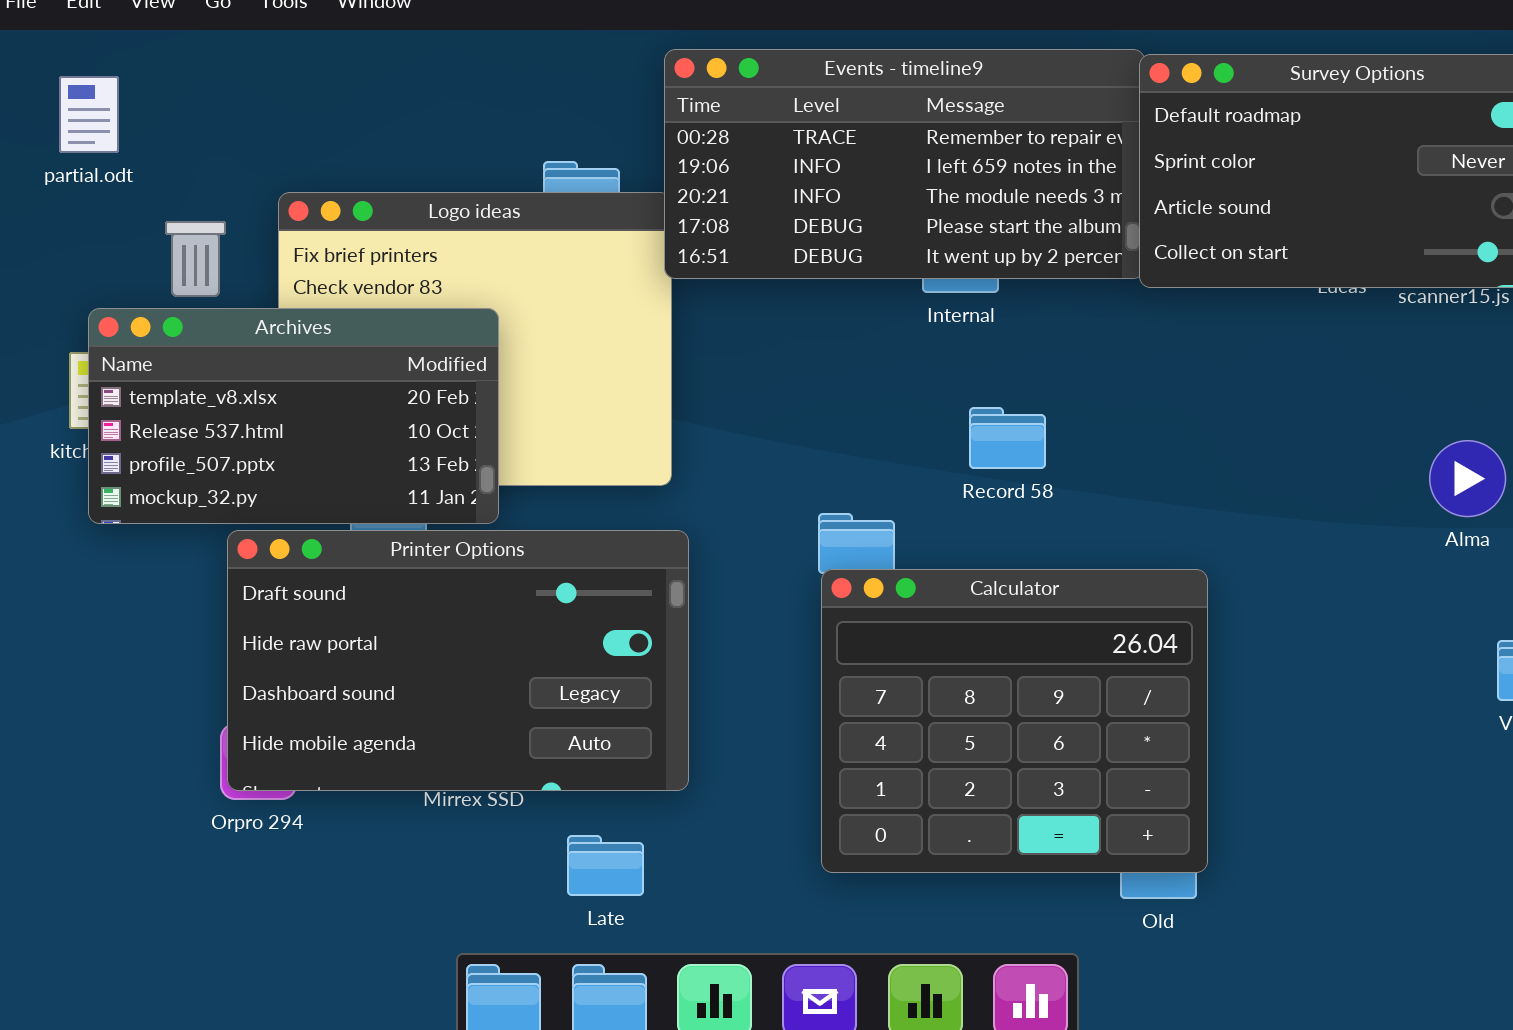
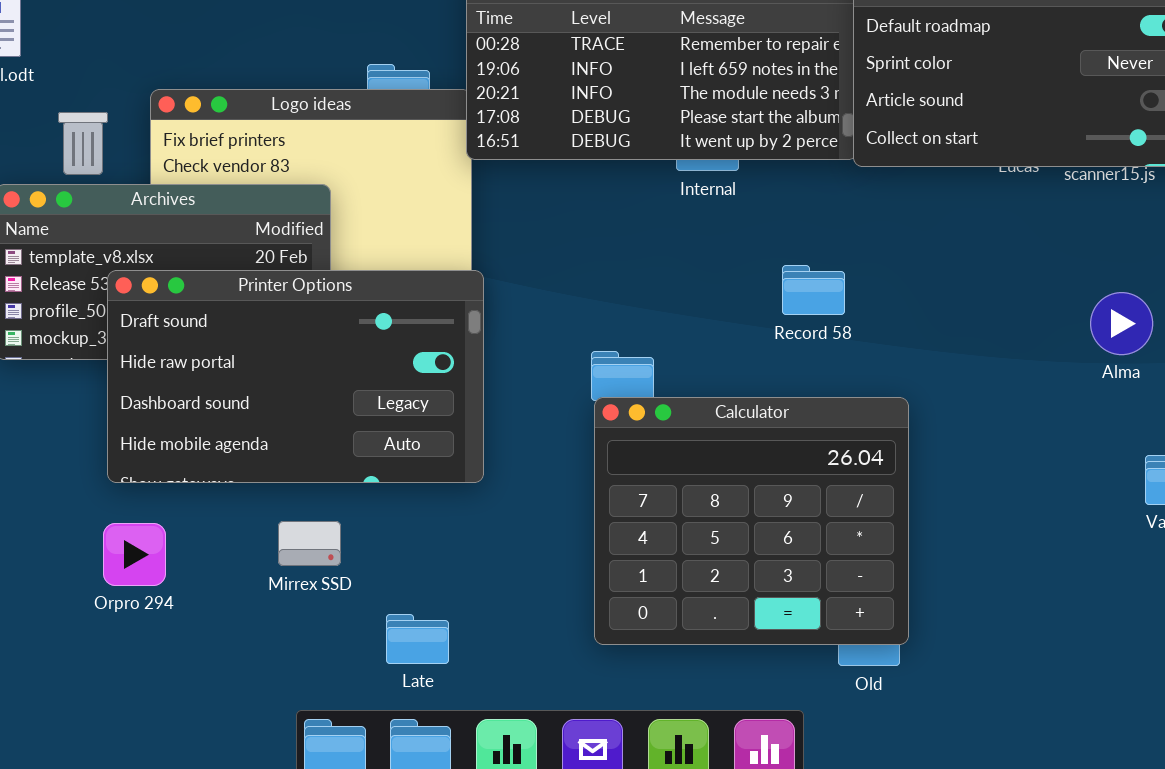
Record 58: [969,407,1046,469] -> [782,265,845,315], moved
Printer Options: [227,530,689,791] -> [107,270,484,483], moved

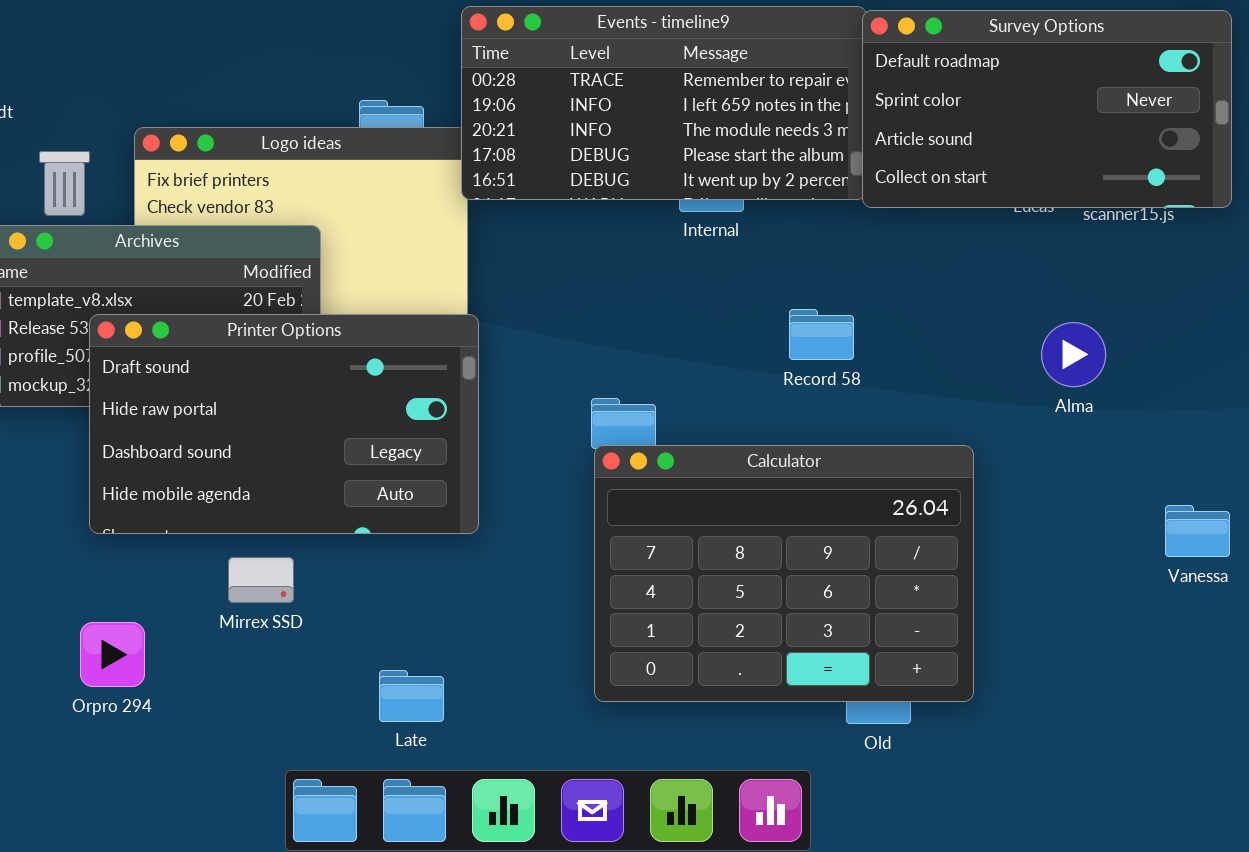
Alma: [1090,292,1153,355] -> [1041,322,1106,387], moved
Calculator: [594,397,909,645] -> [594,445,974,702], resized
Mirrex SSD: [278,521,341,566] -> [228,557,294,603], moved
Orpro 294: [103,523,166,586] -> [80,622,145,687], moved

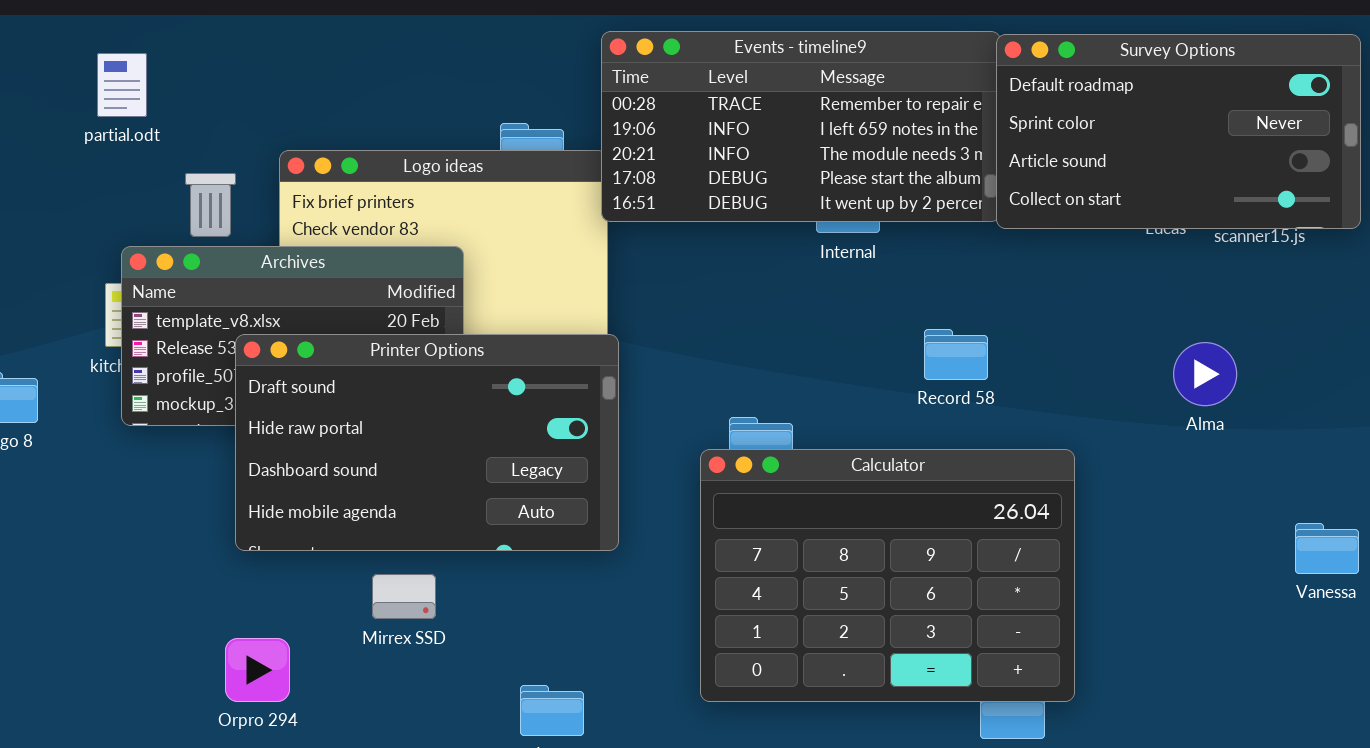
Calculator: [594,445,974,702] -> [700,449,1075,702], moved

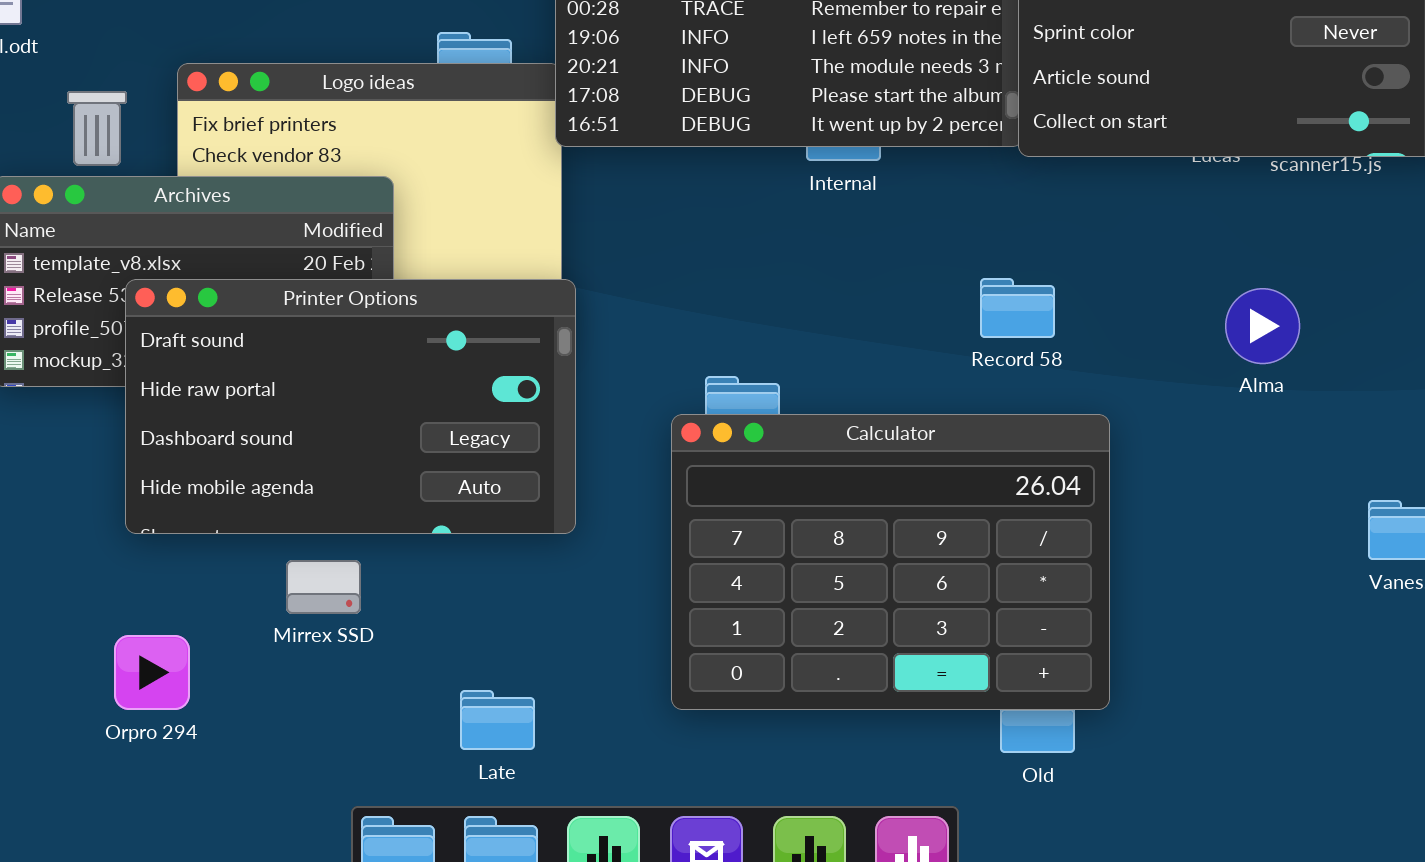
Record 58: [924,329,988,380] -> [980,278,1055,338], moved

